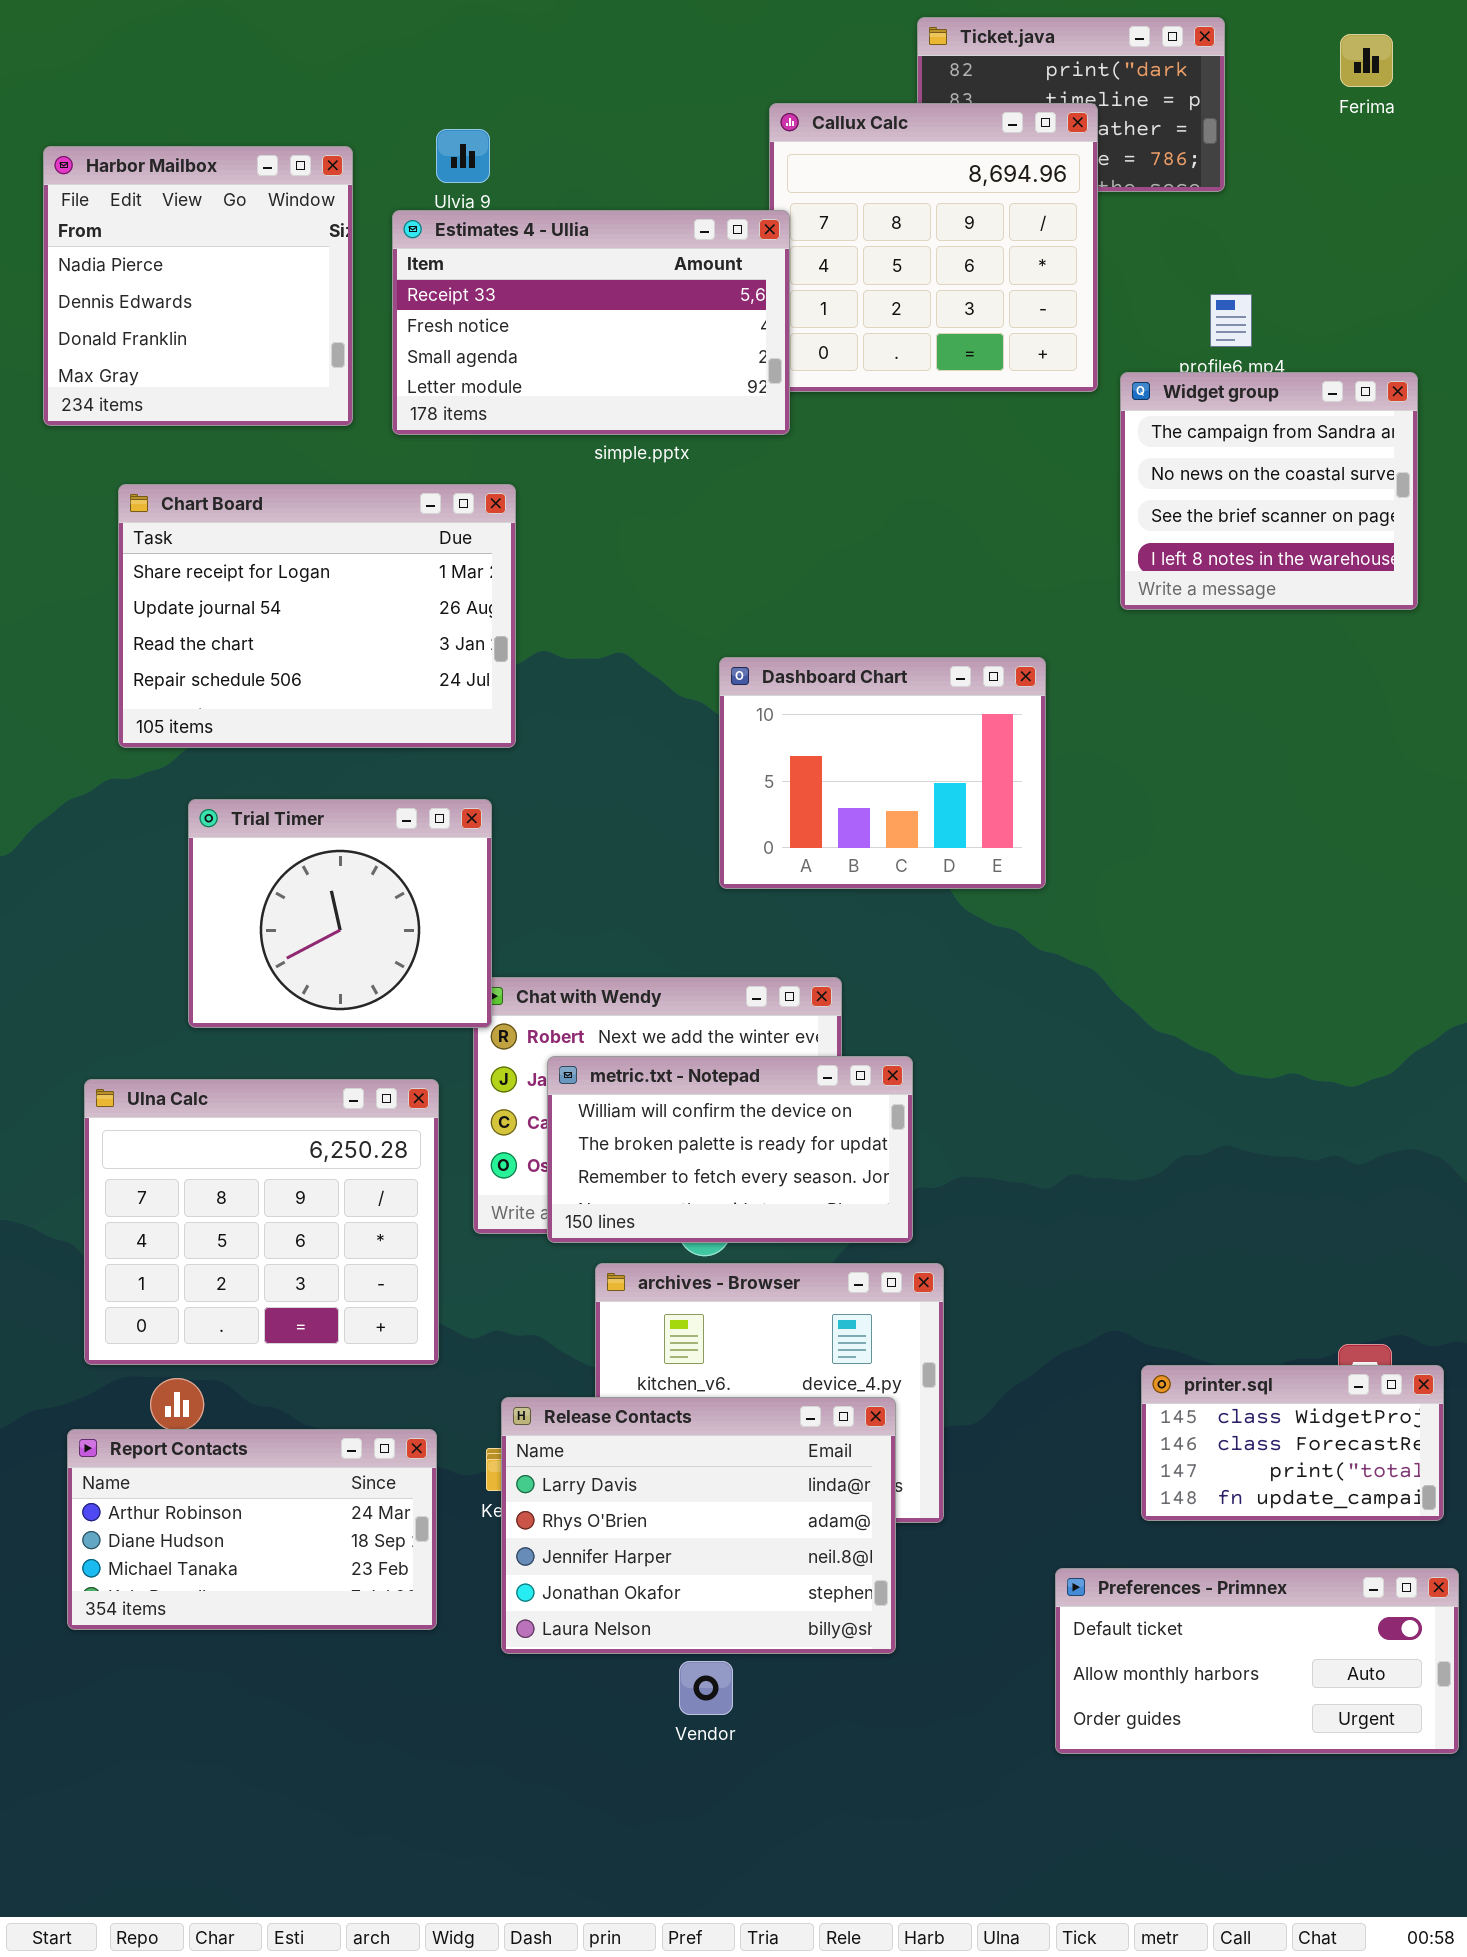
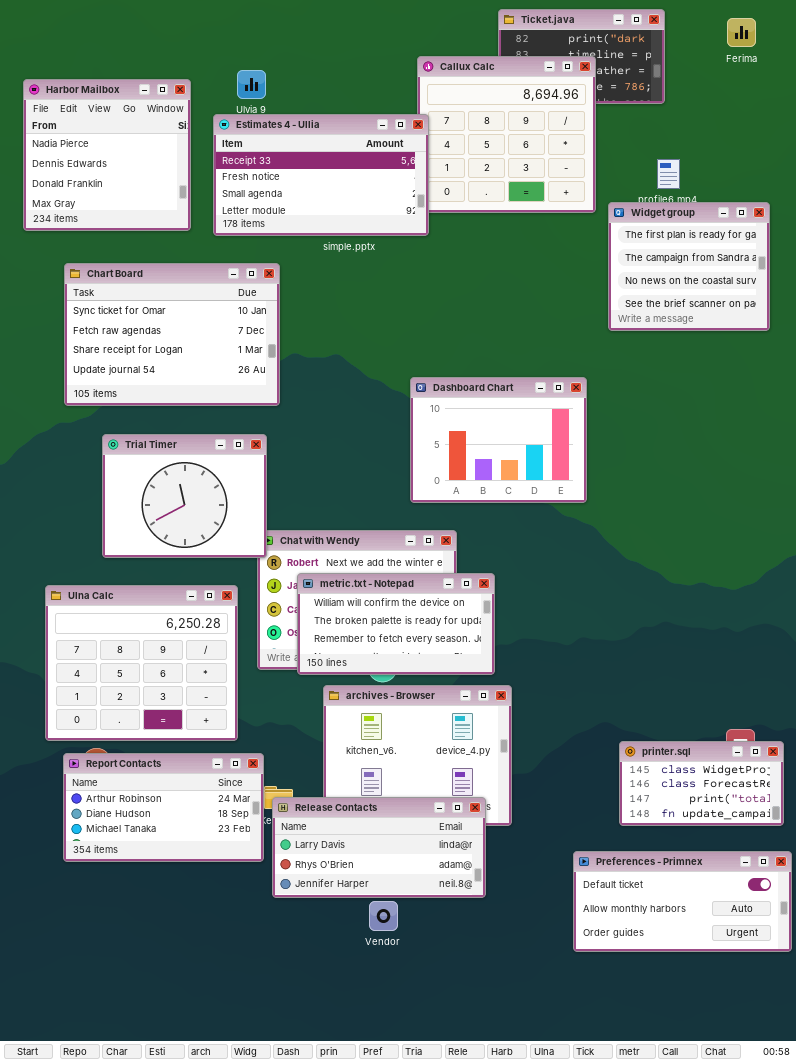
Widget group: [1120,372,1418,610] -> [608,202,770,331], scrolled up 1 row
Chart Board: [118,484,516,748] -> [64,263,280,406], scrolled up 2 rows
Dashboard Chart: [719,657,1046,889] -> [410,377,587,503], moved
Release Contacts: [501,1397,896,1654] -> [272,797,486,898], resized
Report Contacts: [67,1429,437,1630] -> [63,753,264,862], moved

